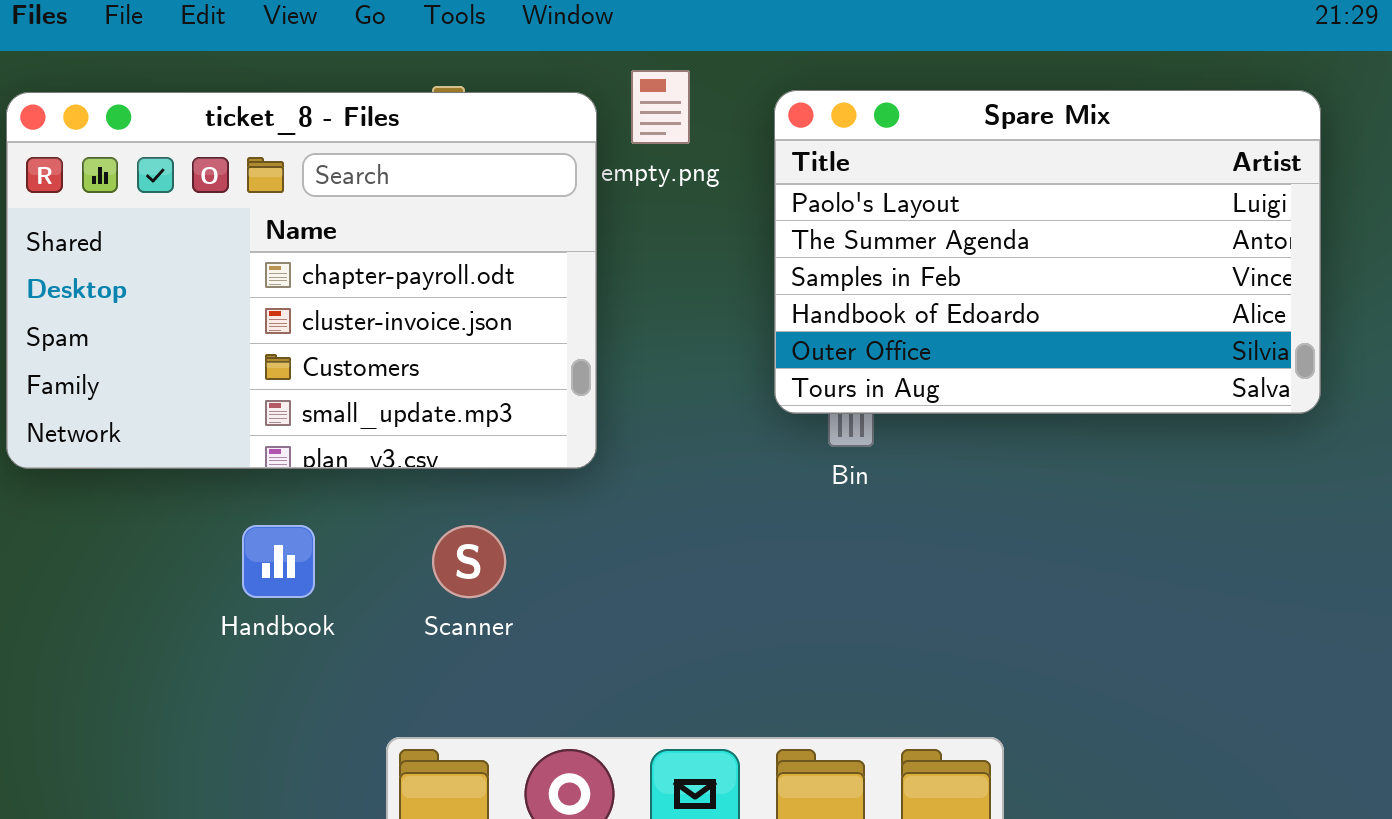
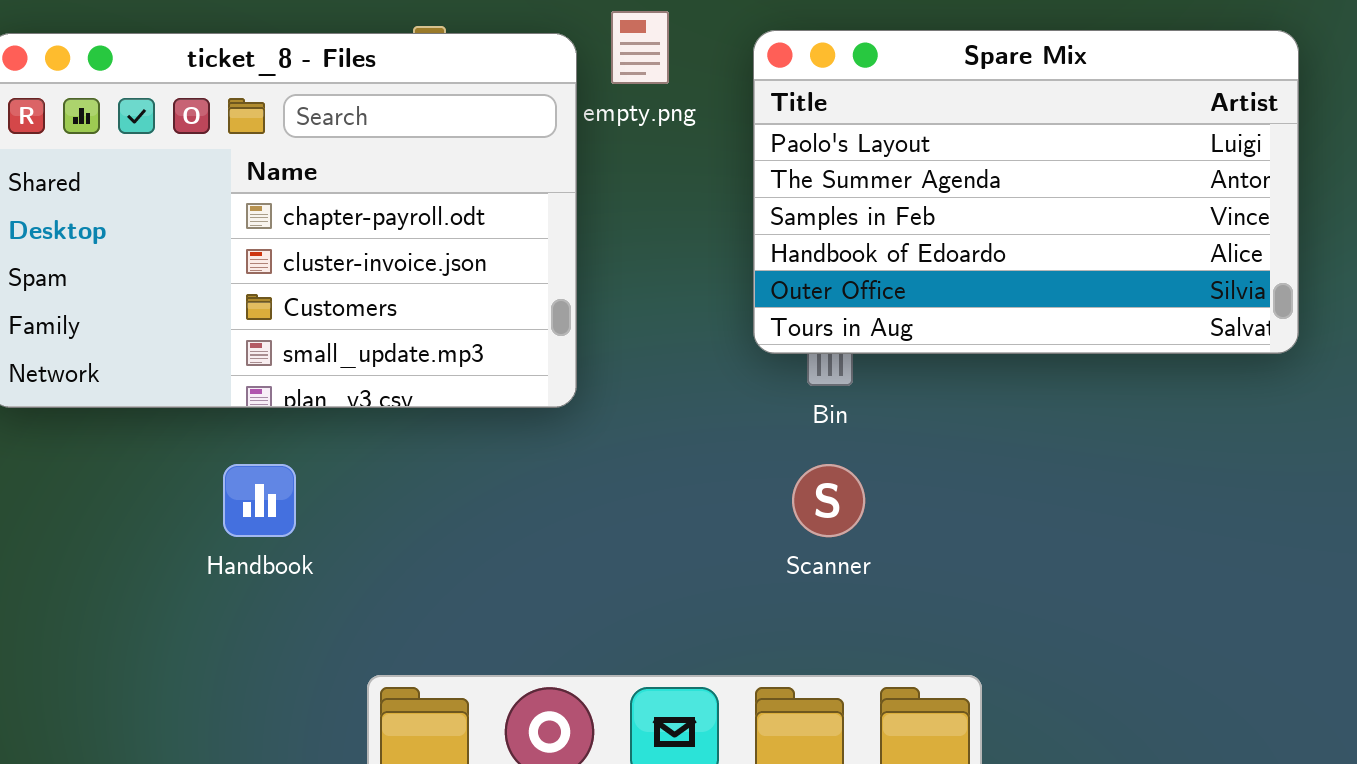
Scanner: [432,525,506,598] -> [792,464,865,537], moved

